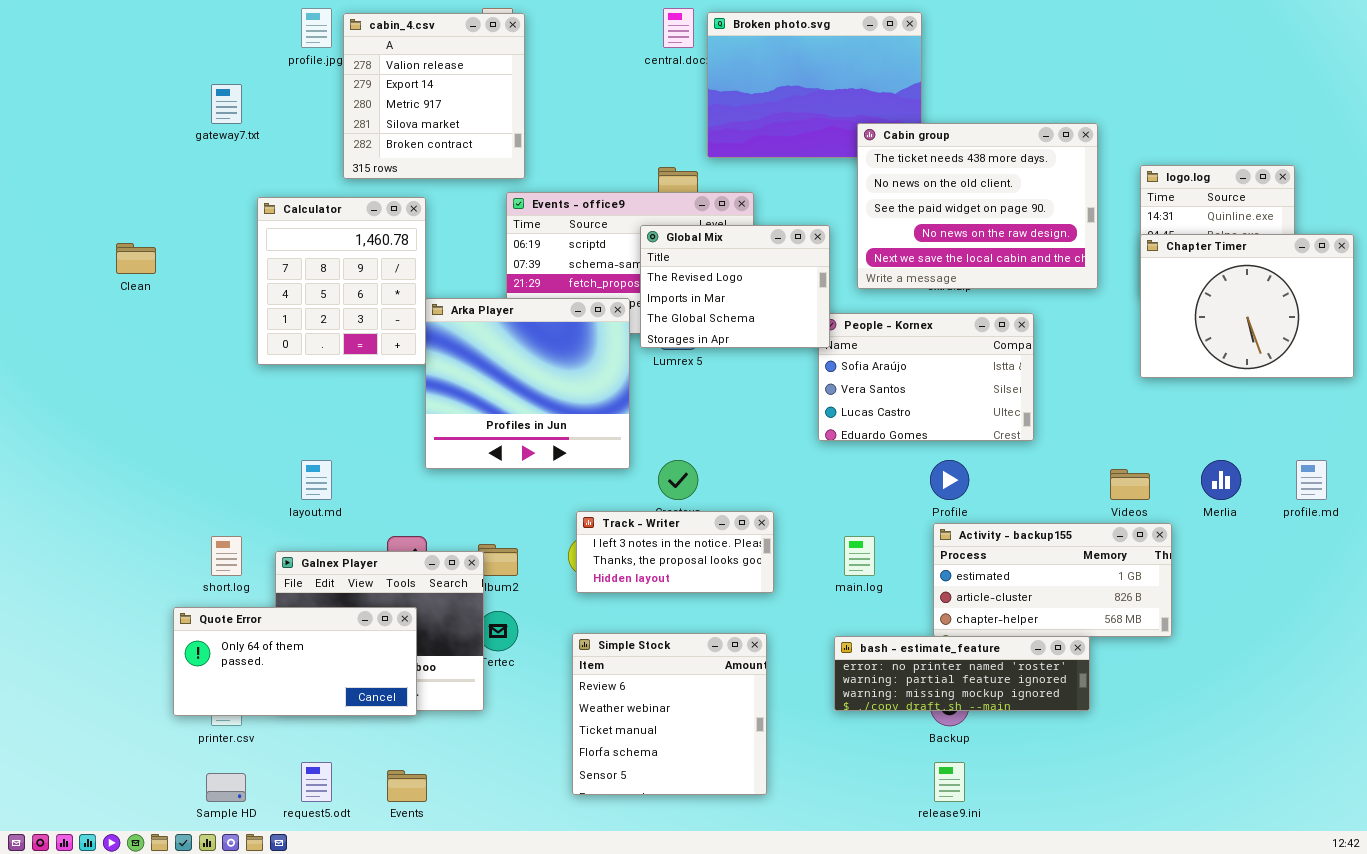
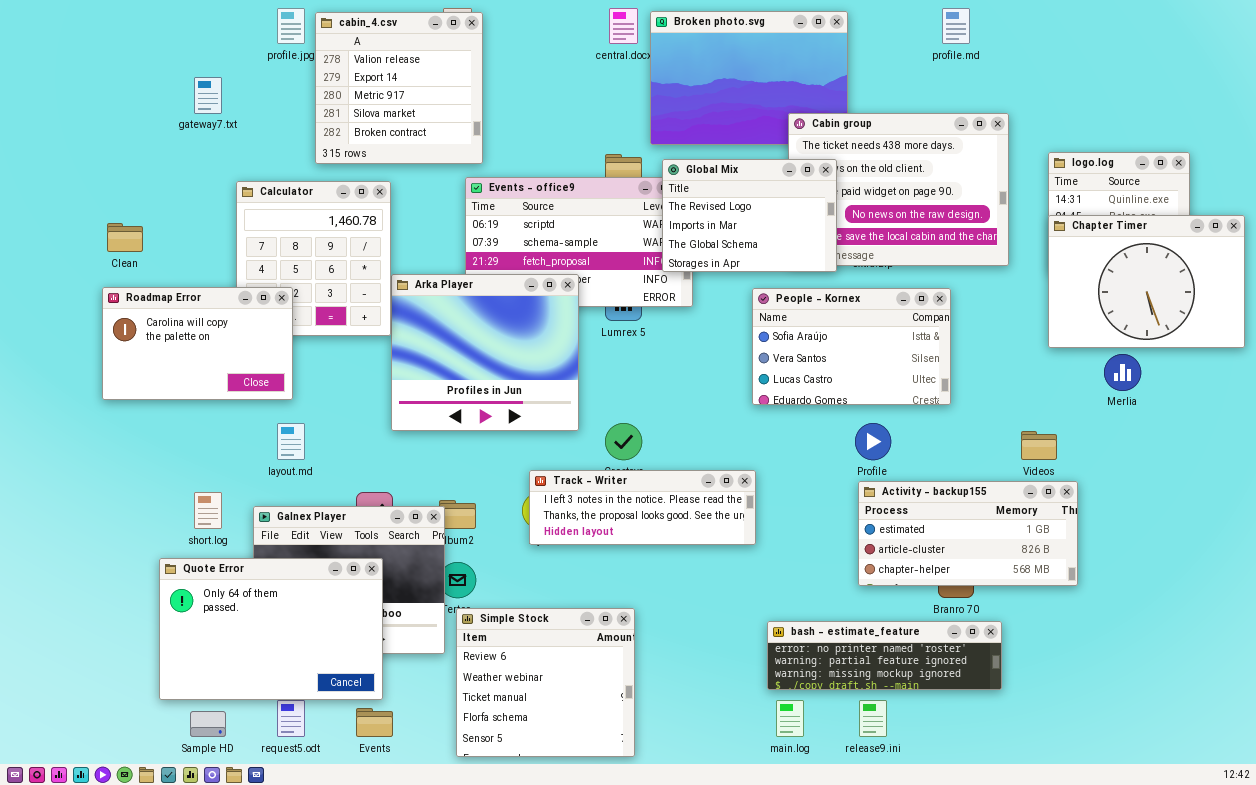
Global Mix: [640,225,830,348] -> [662,159,837,272], moved
Roadmap Error: none -> [102,287,293,400], opened
Merlia: [1201,460,1241,500] -> [1104,354,1141,391], moved
profile.md: [1296,460,1327,500] -> [942,8,970,44], moved
Track - Writer: [576,511,774,593] -> [529,470,756,545], resized
main.log: [844,536,875,576] -> [776,700,804,737], moved
Quote Error: [173,607,417,716] -> [159,558,383,700], resized
Simple Stock: [572,633,767,795] -> [456,608,635,757], moved
bash - estimate_feature: [834,636,1090,711] -> [767,621,1002,690], moved

